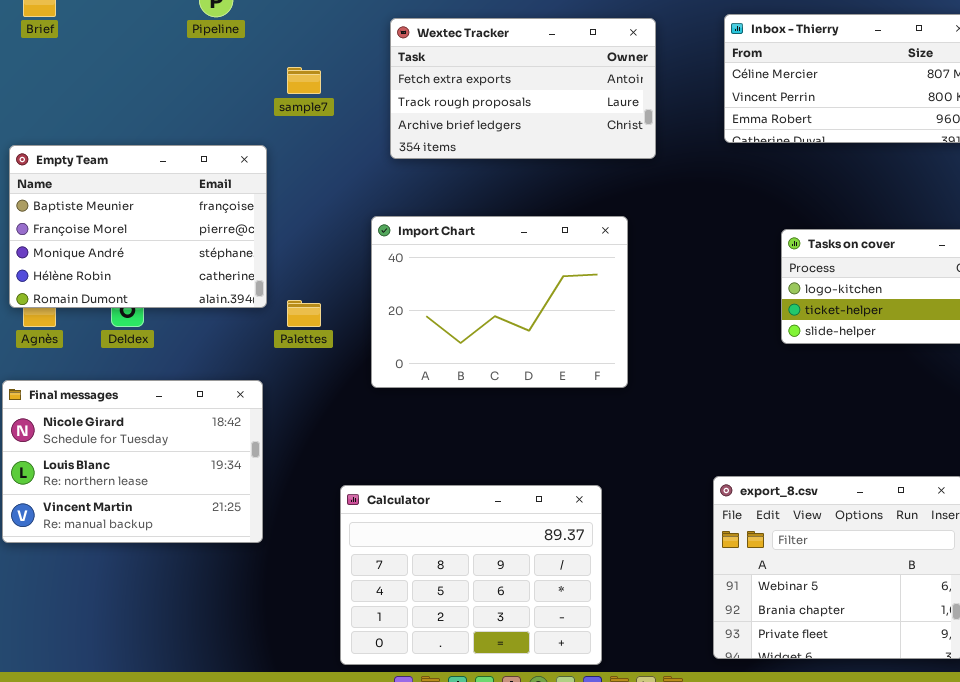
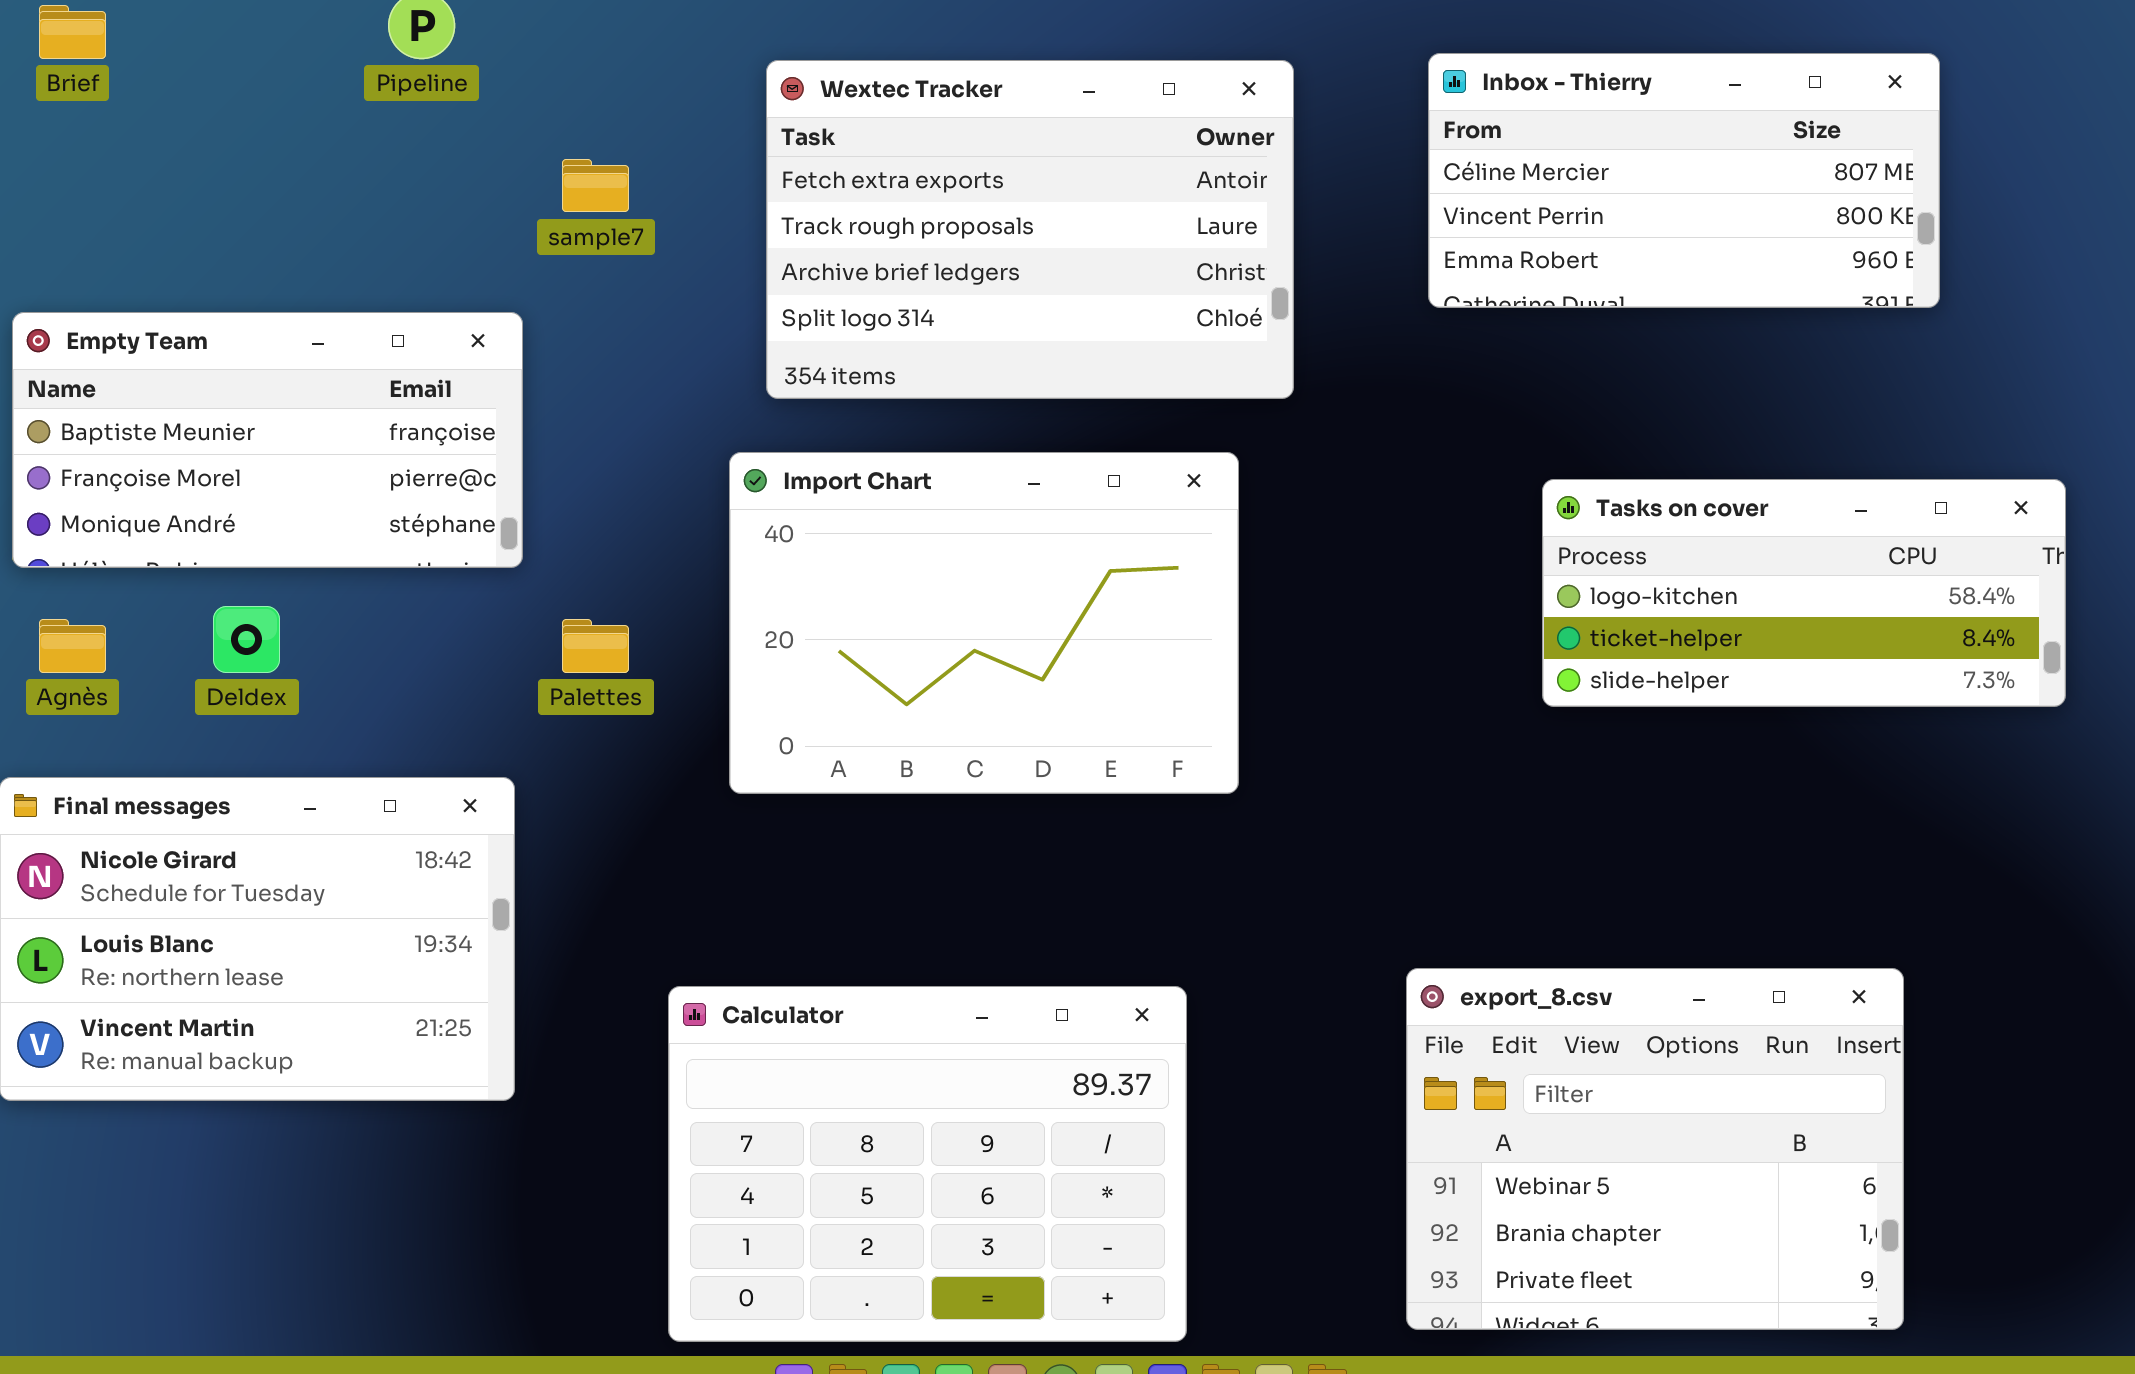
Wextec Tracker: [390,18,656,159] -> [766,60,1294,399], resized
Empty Team: [9,145,267,308] -> [12,312,523,568], resized

